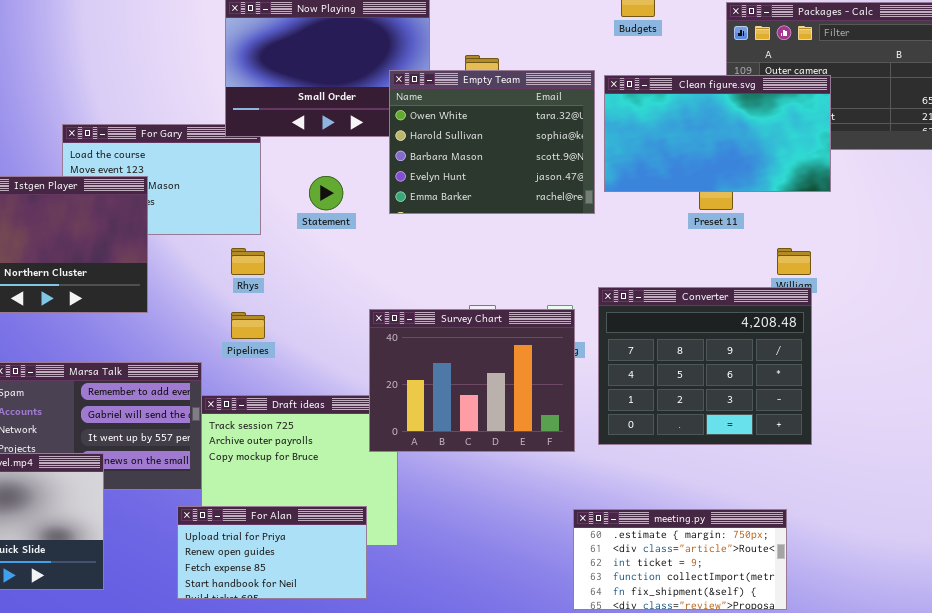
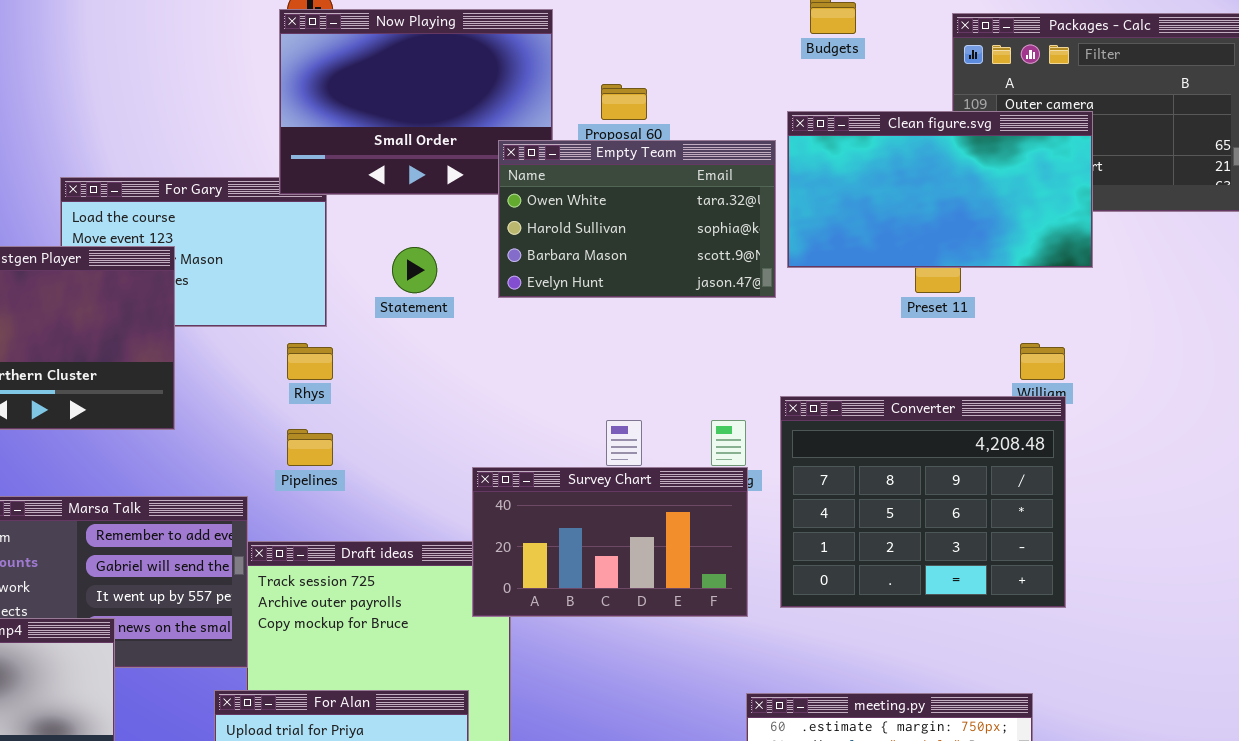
Empty Team: [389,70,595,214] -> [498,140,776,298], resized
Survey Chart: [369,309,575,452] -> [472,467,748,617], resized

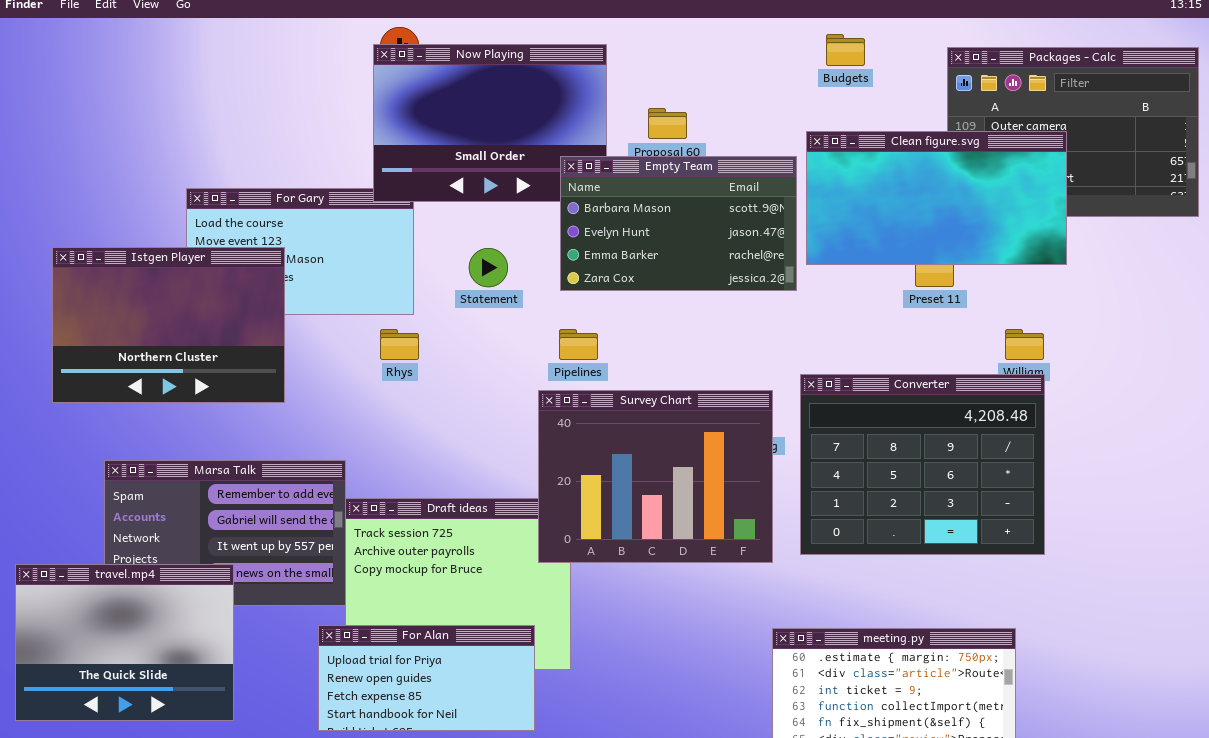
Empty Team: [498,140,776,298] -> [560,156,797,291], scrolled down 2 rows
Pipelines: [287,429,333,466] -> [559,329,598,360], moved
Survey Chart: [472,467,748,617] -> [538,390,773,563], resized

